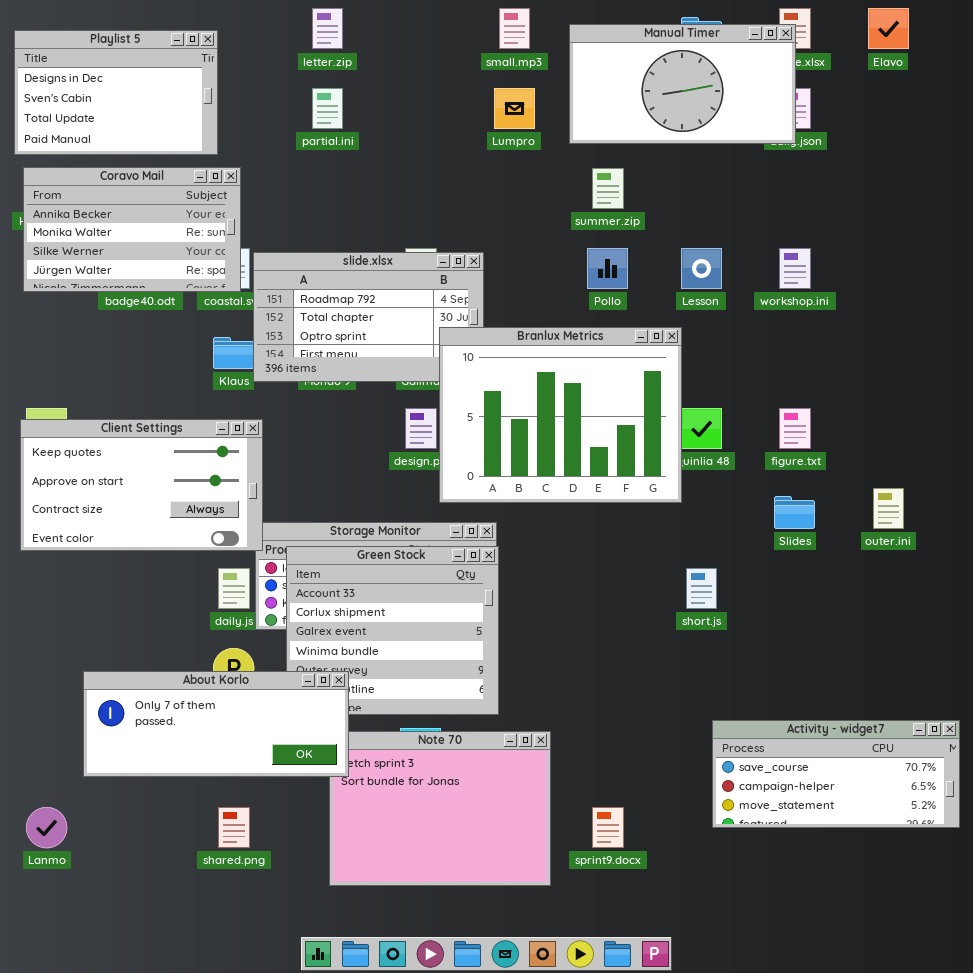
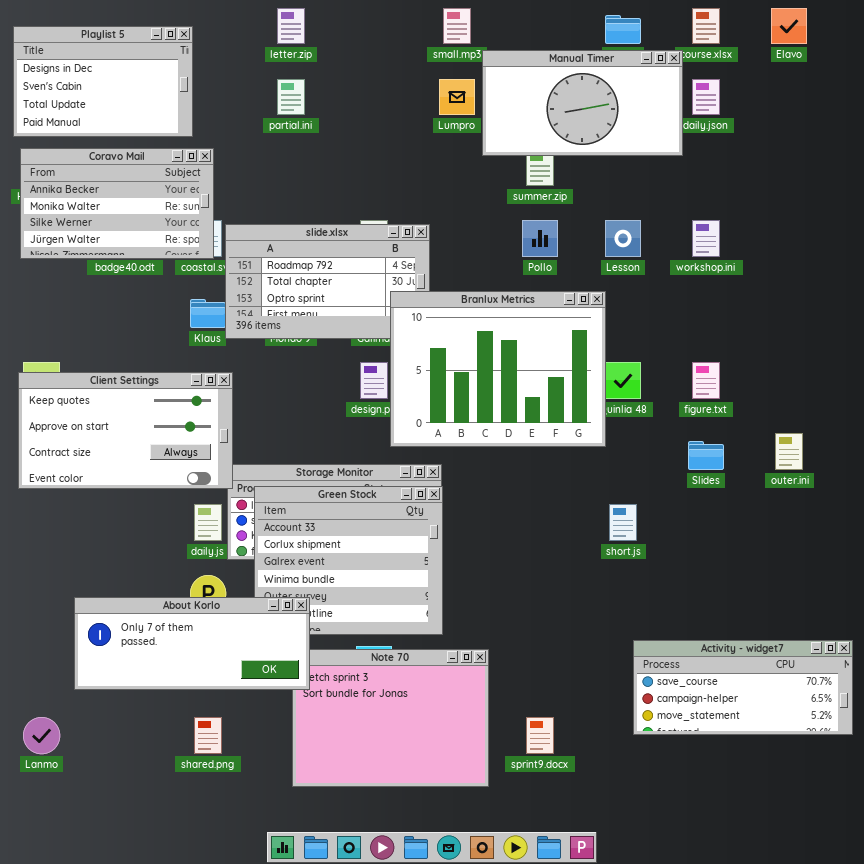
Manual Timer: [569,24,796,144] -> [482,50,683,156], moved

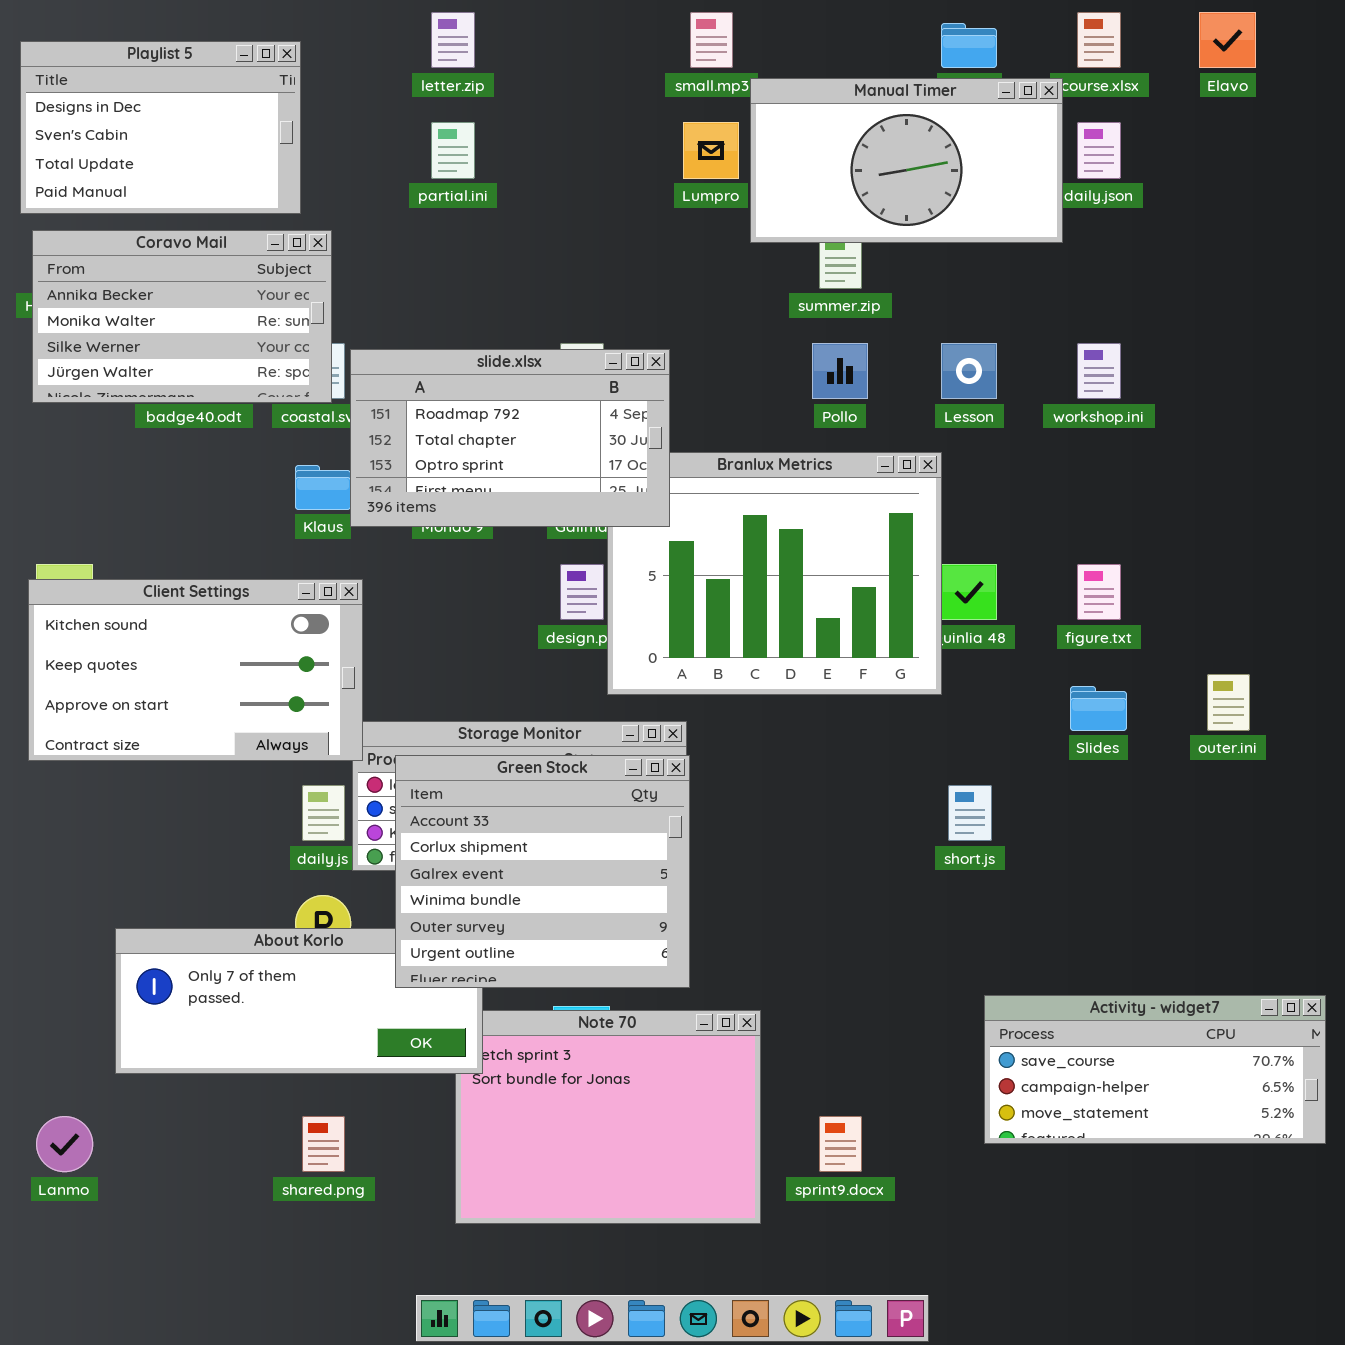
slide.xlsx: [225,224,430,339] -> [350,349,670,527], raised
Client Settings: [18,372,233,489] -> [28,579,363,761], scrolled up 1 row
Green Stock: [254,486,443,635] -> [395,755,690,988], raised

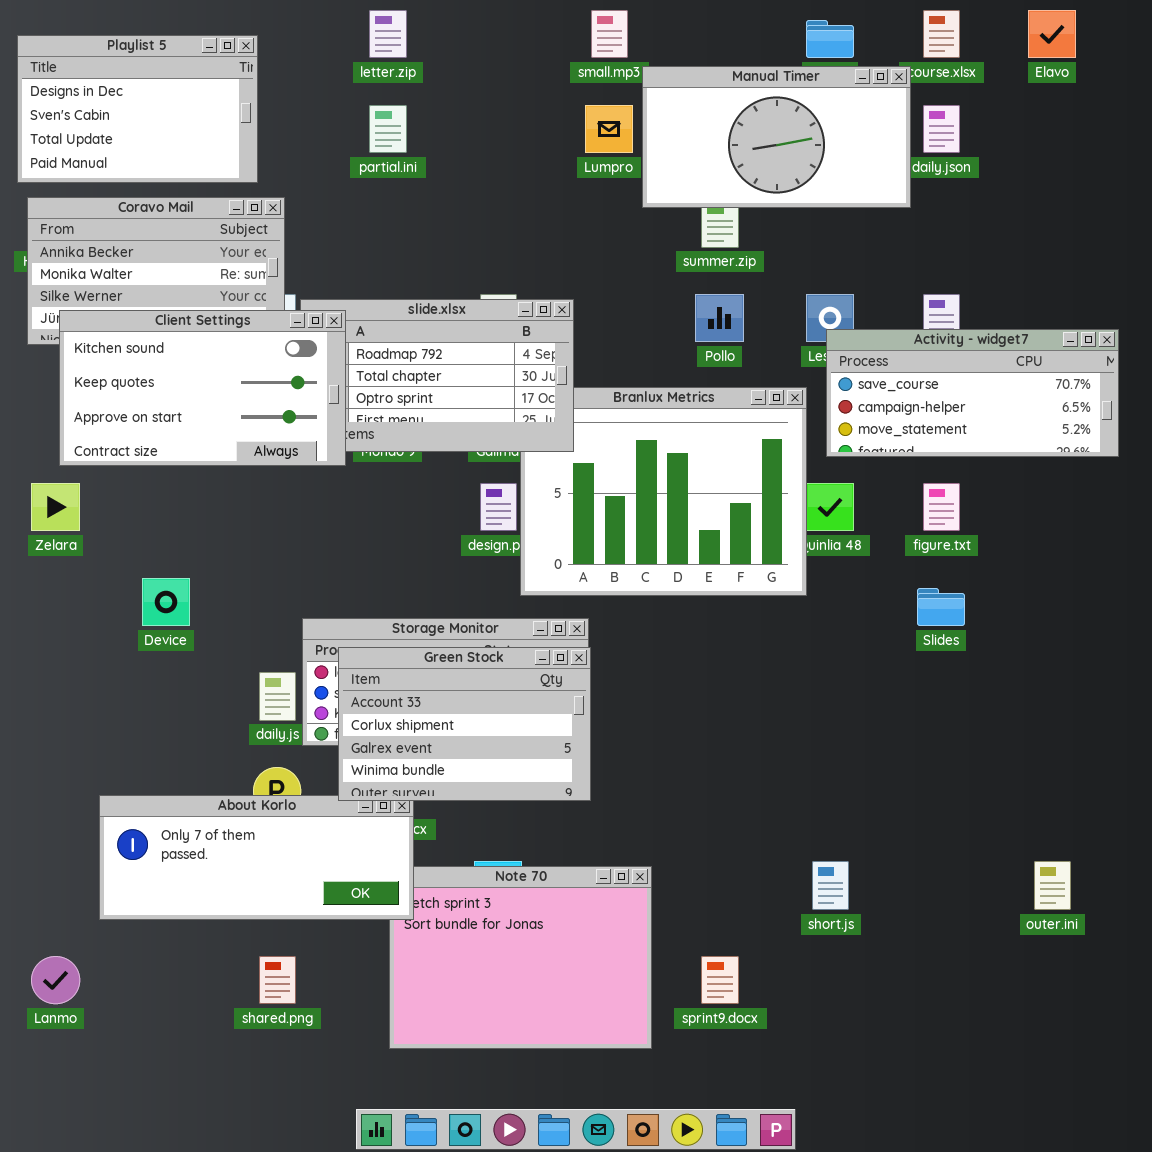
Client Settings: [28,579,363,761] -> [59,310,346,466], moved
outer.ini: [1207,674,1250,731] -> [1034,861,1071,910], moved
Green Stock: [395,755,690,988] -> [338,647,591,801], resized
short.js: [948,785,992,841] -> [812,861,849,910], moved
Activity - widget7: [984,995,1326,1144] -> [826,329,1119,457], moved

